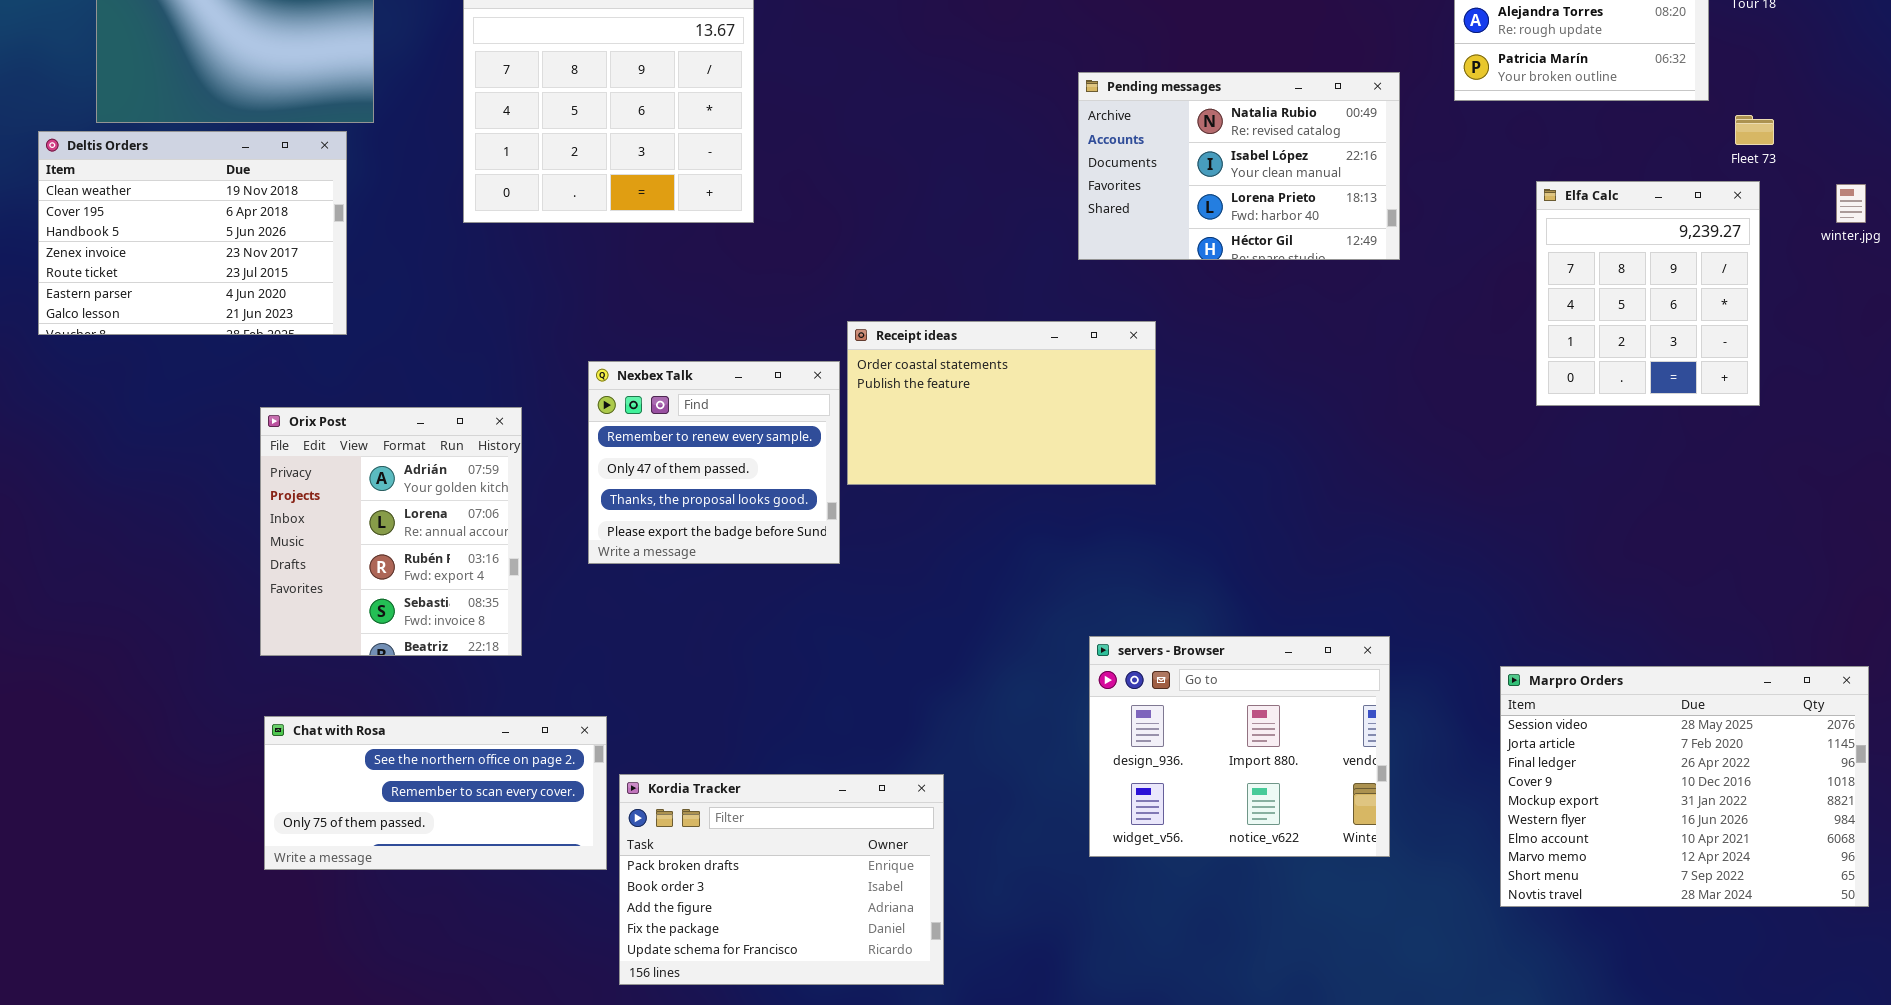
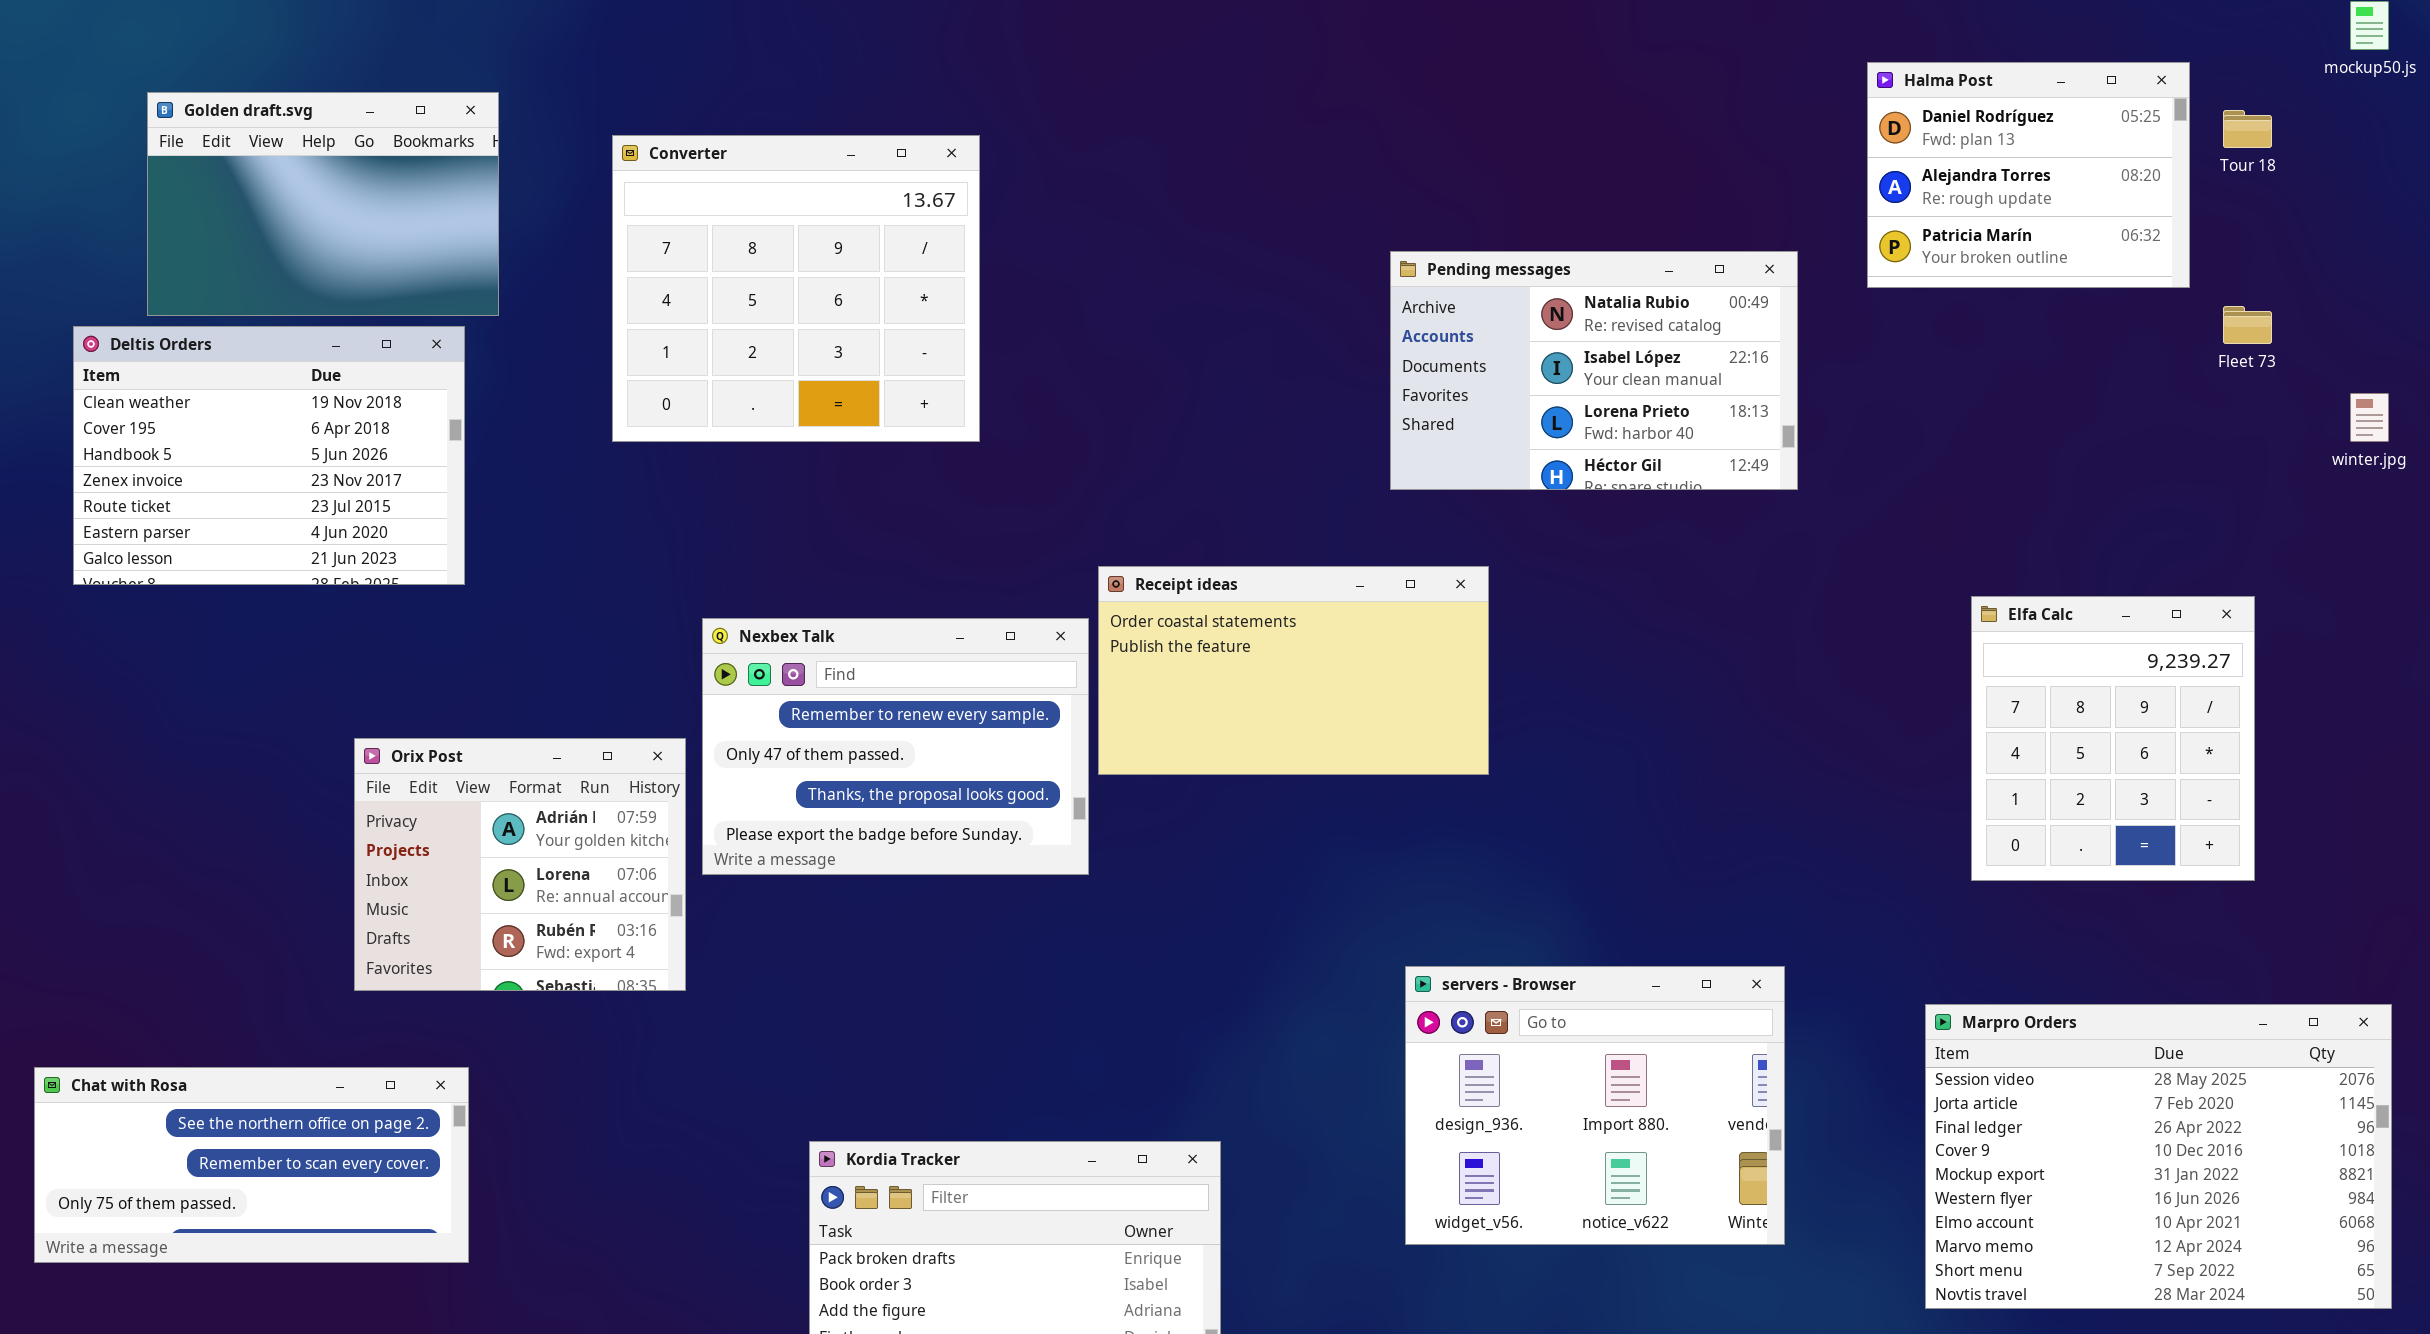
Elfa Calc: [1536,181,1760,406] -> [1971,596,2255,881], moved
Nexbex Talk: [588,361,840,564] -> [702,618,1089,875], resized
Orix Post: [260,407,522,656] -> [354,738,686,991], resized
Chat with Rosa: [264,716,607,870] -> [34,1067,469,1263], moved

